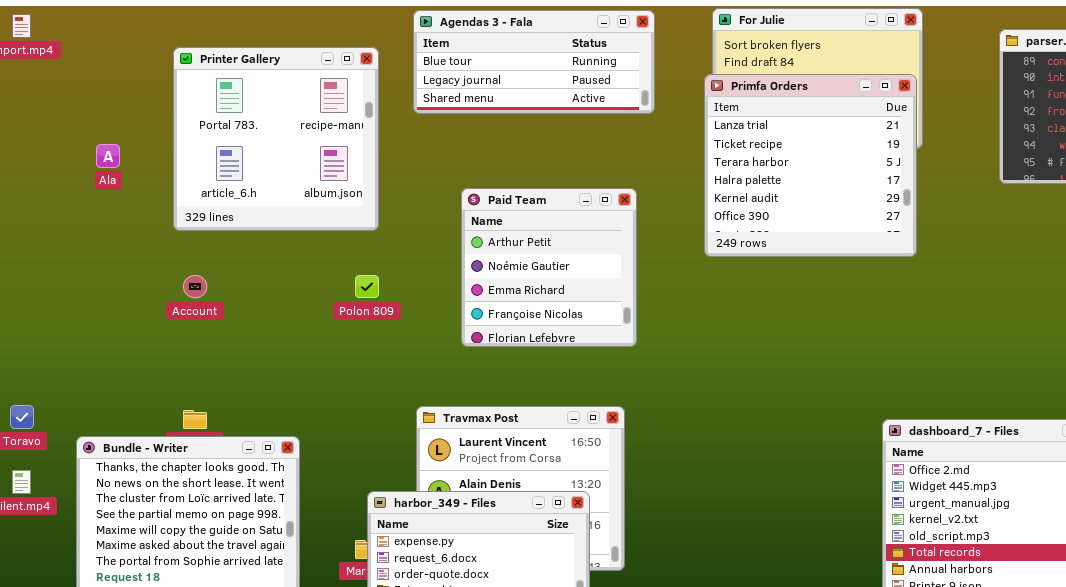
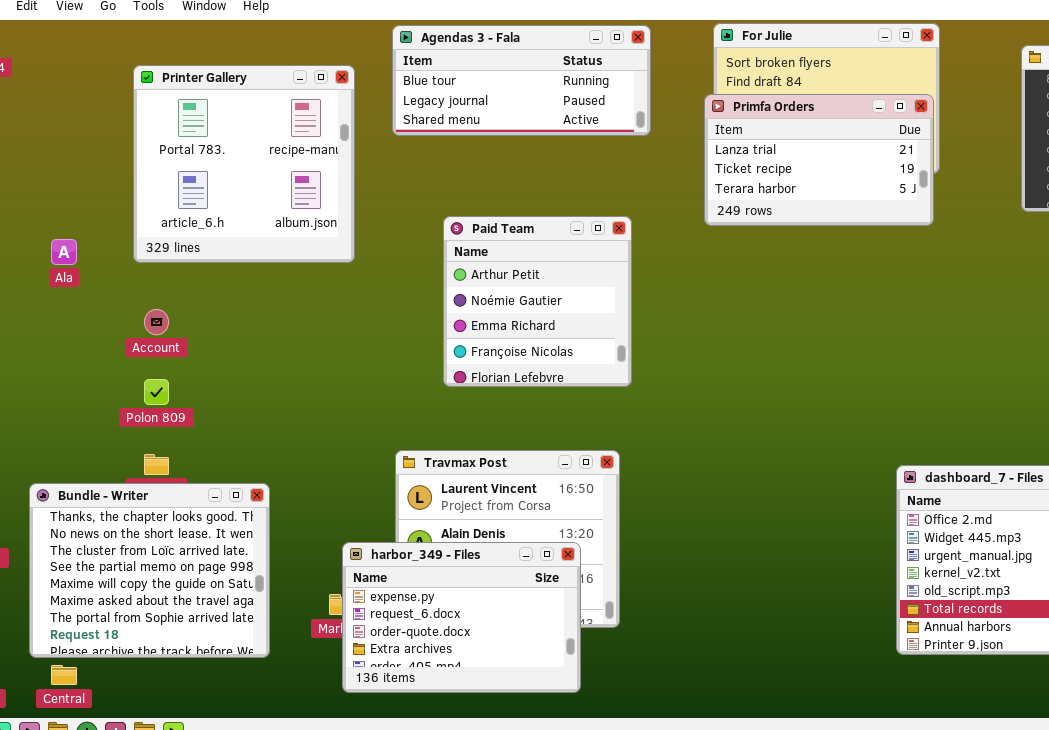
Primfa Orders: [704,74,917,257] -> [704,94,934,226], resized
Ala: [96,144,120,168] -> [51,239,77,265], moved
Polon 809: [355,275,379,298] -> [144,379,169,405], moved

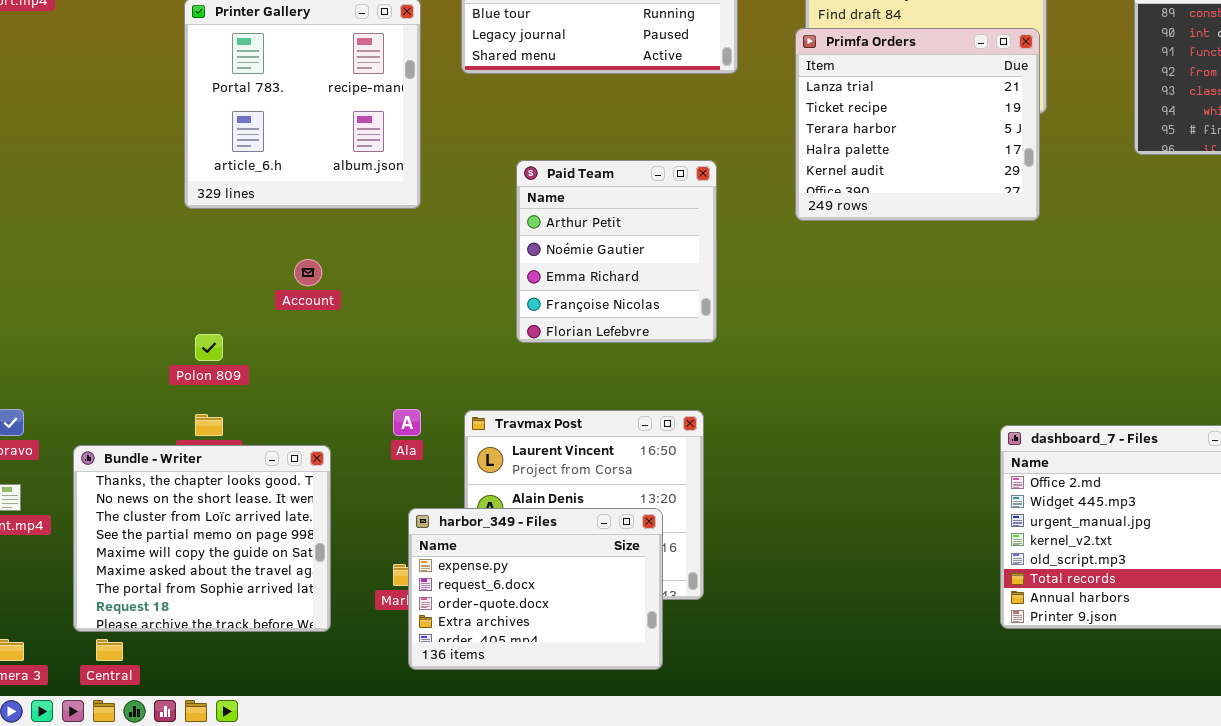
Primfa Orders: [704,94,934,226] -> [795,28,1040,221], resized
Ala: [51,239,77,265] -> [393,409,421,436], moved
Account: [144,309,169,335] -> [294,259,322,286], moved

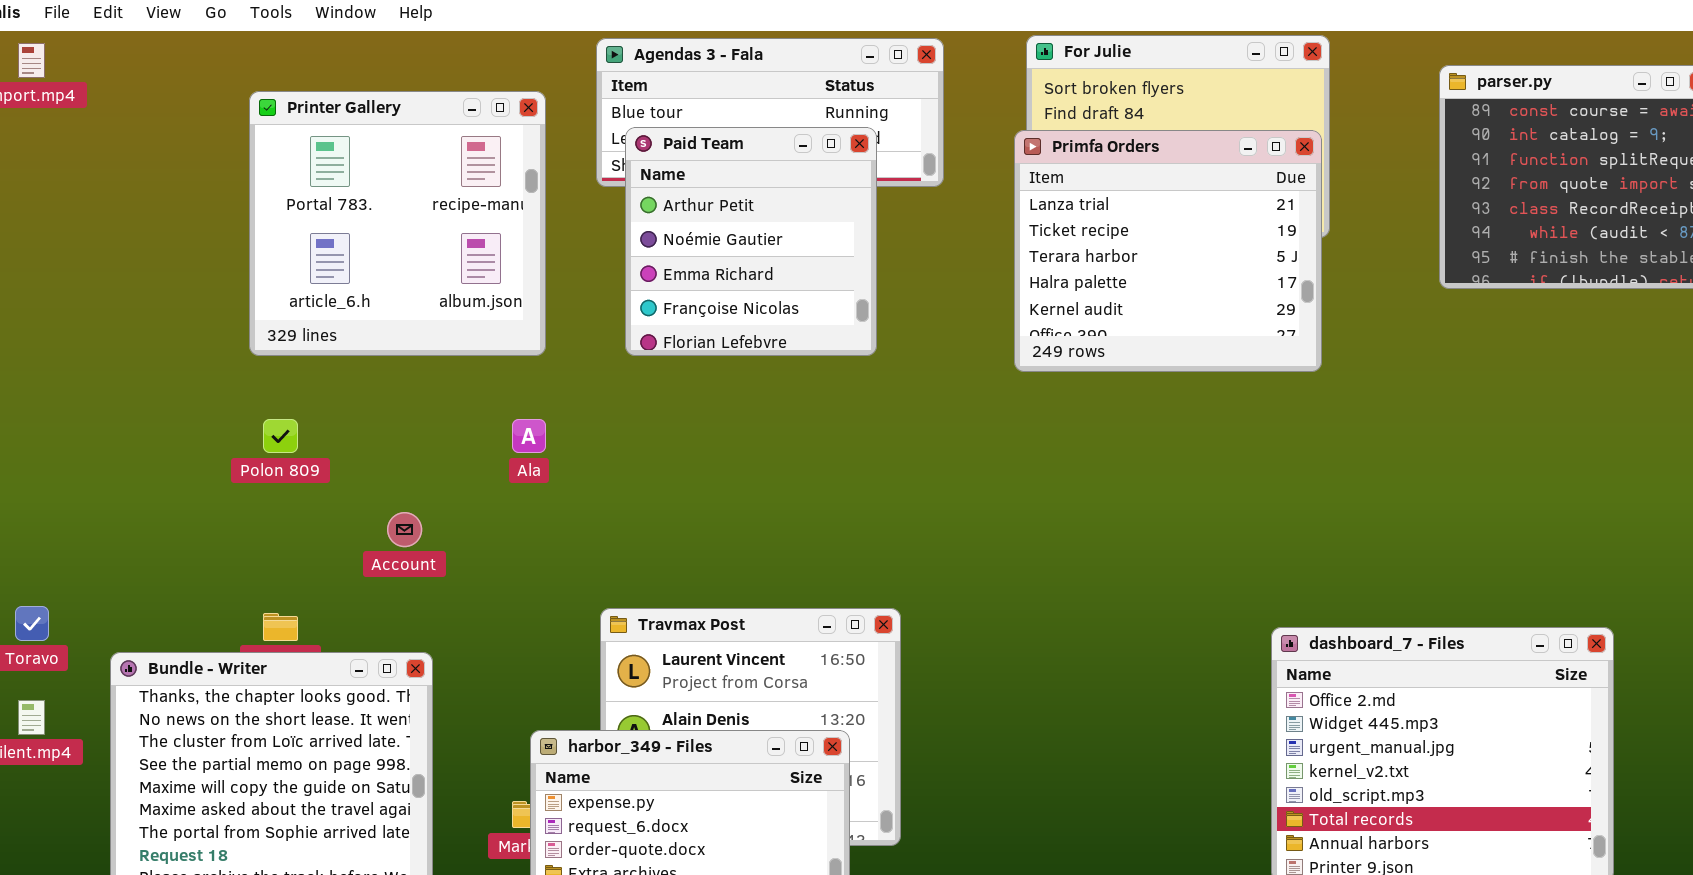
Paid Team: [516,160,717,343] -> [625,127,877,356], moved
Account: [294,259,322,286] -> [387,512,422,547], moved
Polon 809: [195,334,223,361] -> [263,419,298,453], moved
Ala: [393,409,421,436] -> [512,419,546,453], moved

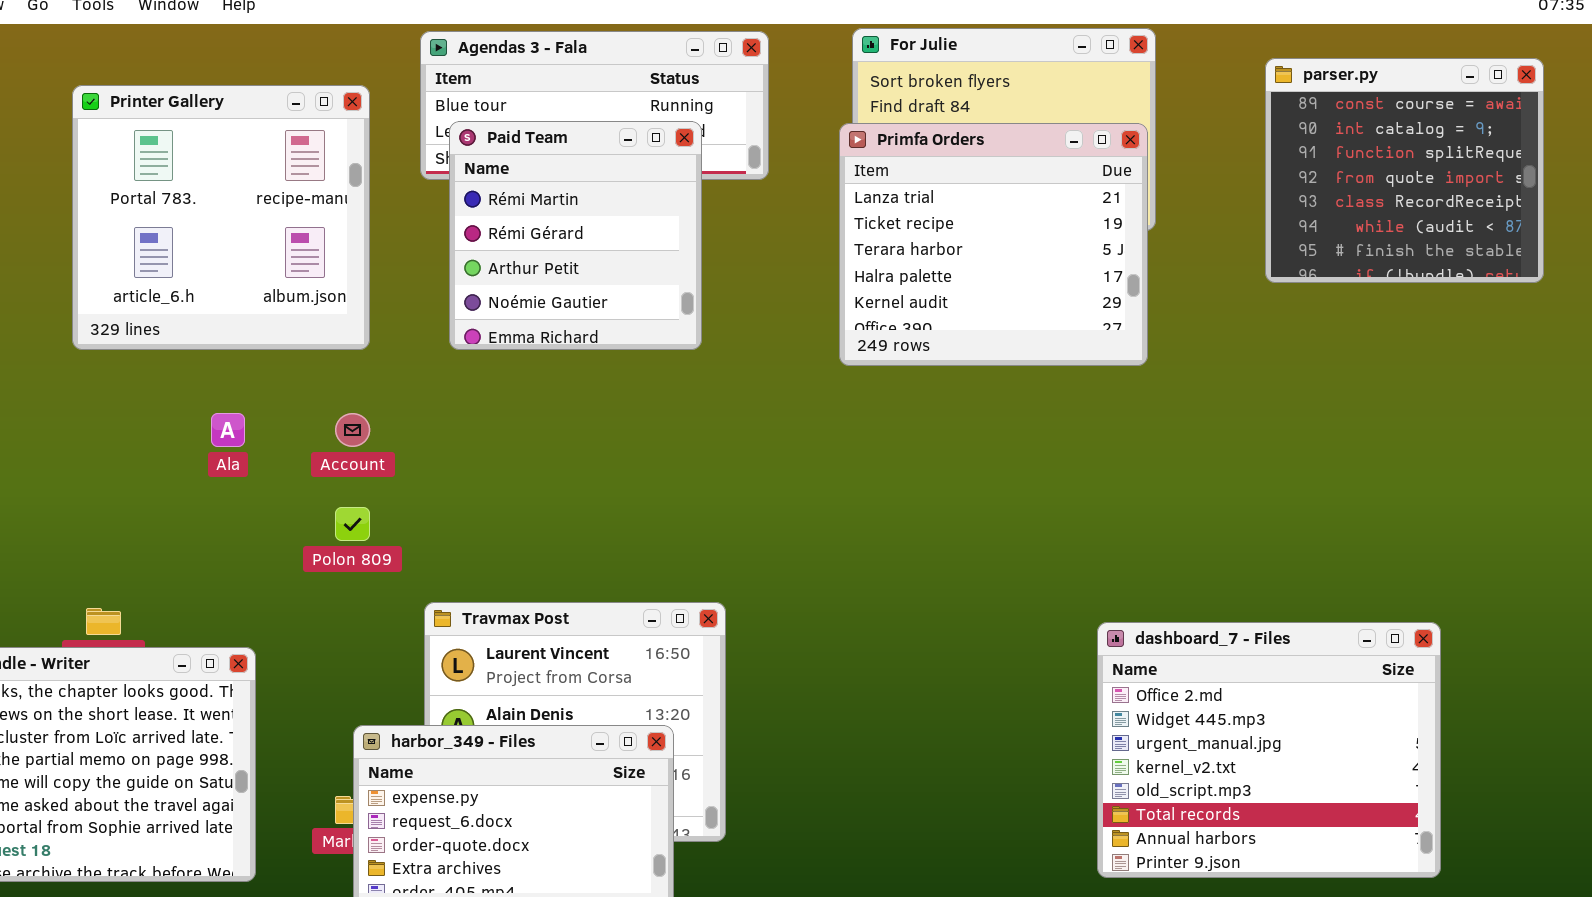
Paid Team: [625,127,877,356] -> [449,121,702,350], scrolled up 2 rows
Polon 809: [263,419,298,453] -> [335,507,370,541], moved
Ala: [512,419,546,453] -> [211,413,245,447], moved
Account: [387,512,422,547] -> [335,413,370,447], moved

